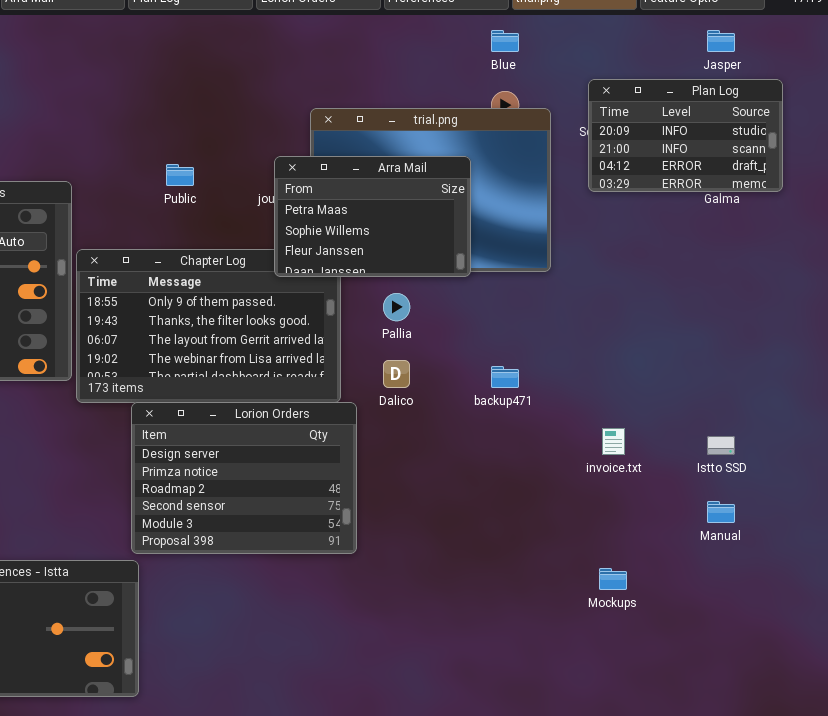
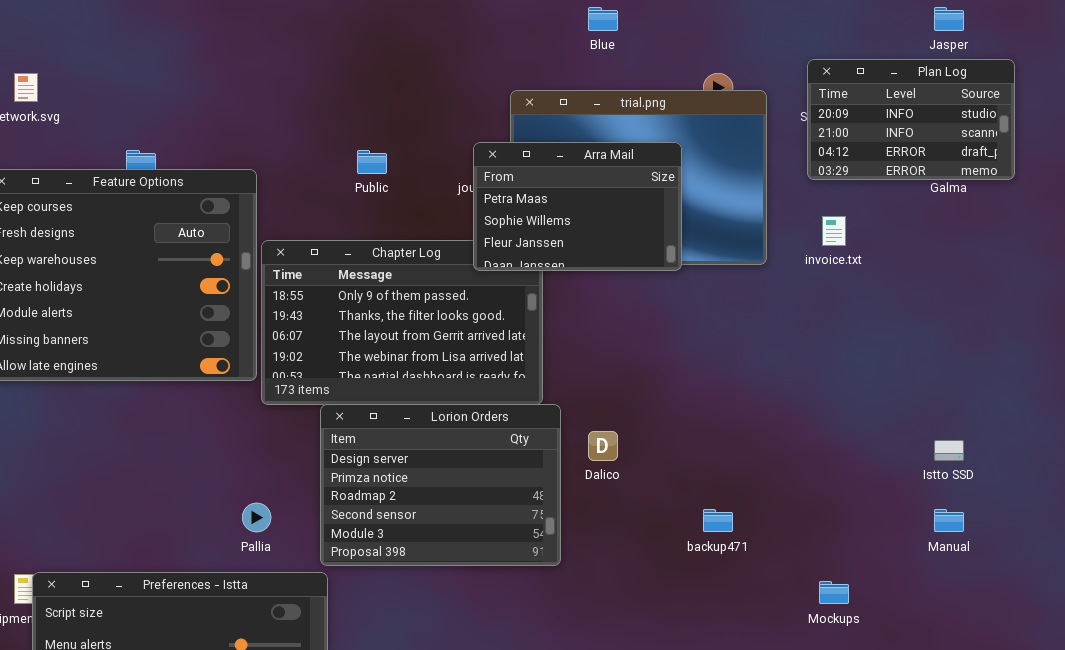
Blue: [491,30,519,52] -> [588,7,618,31], moved
Pallia: [383,293,410,321] -> [242,503,271,532], moved
Dalico: [383,360,410,388] -> [588,431,618,461], moved
backup471: [491,366,519,388] -> [703,509,733,532], moved
invoice.txt: [602,428,625,455] -> [822,216,846,246], moved

